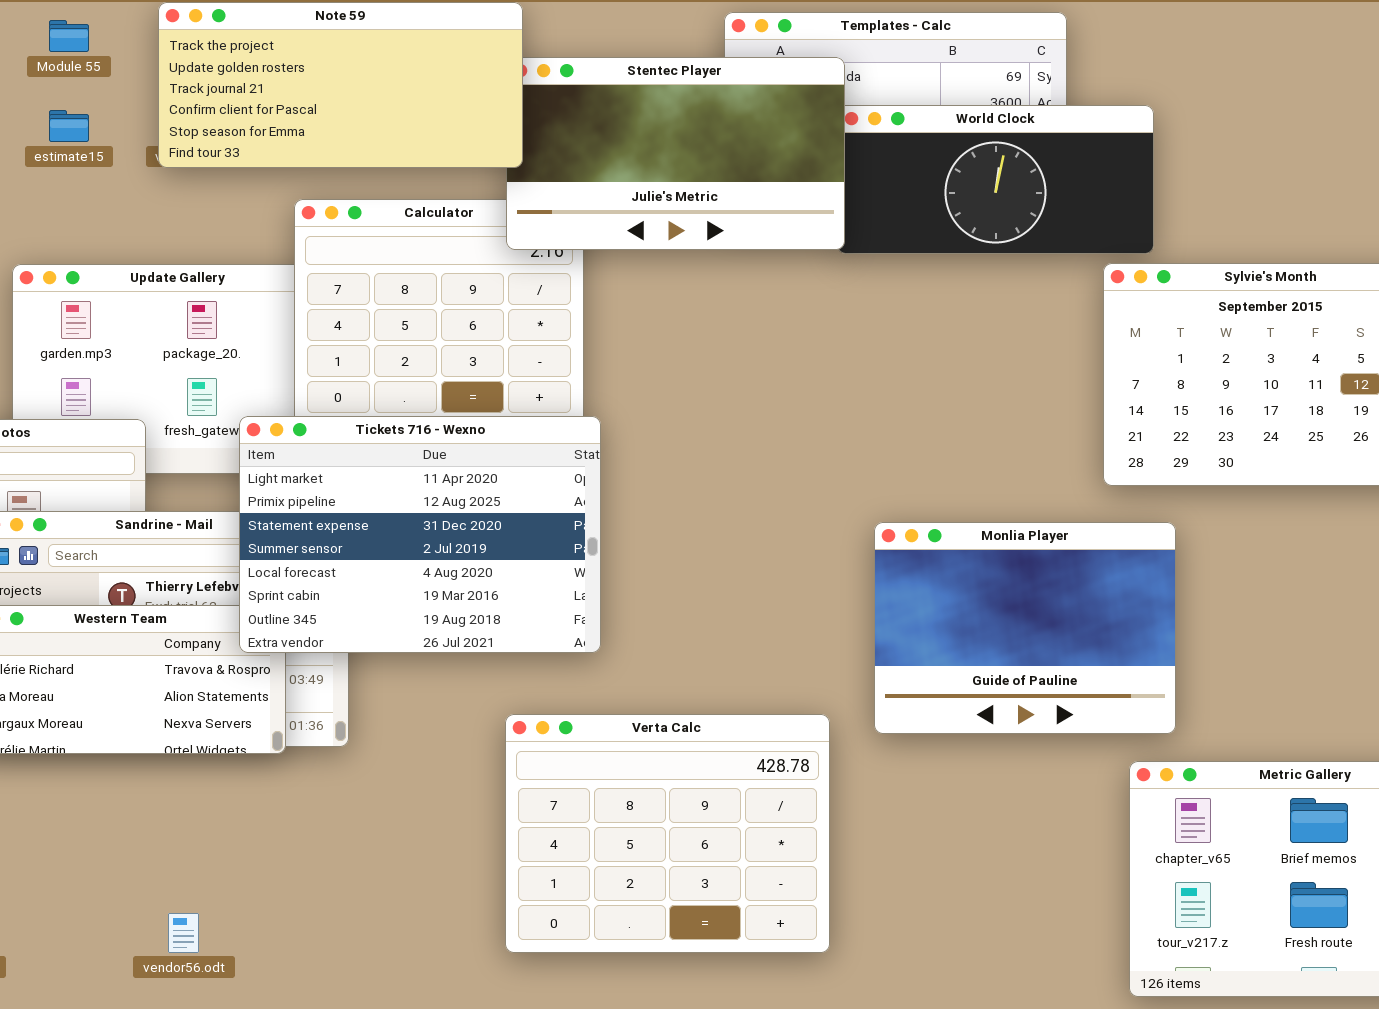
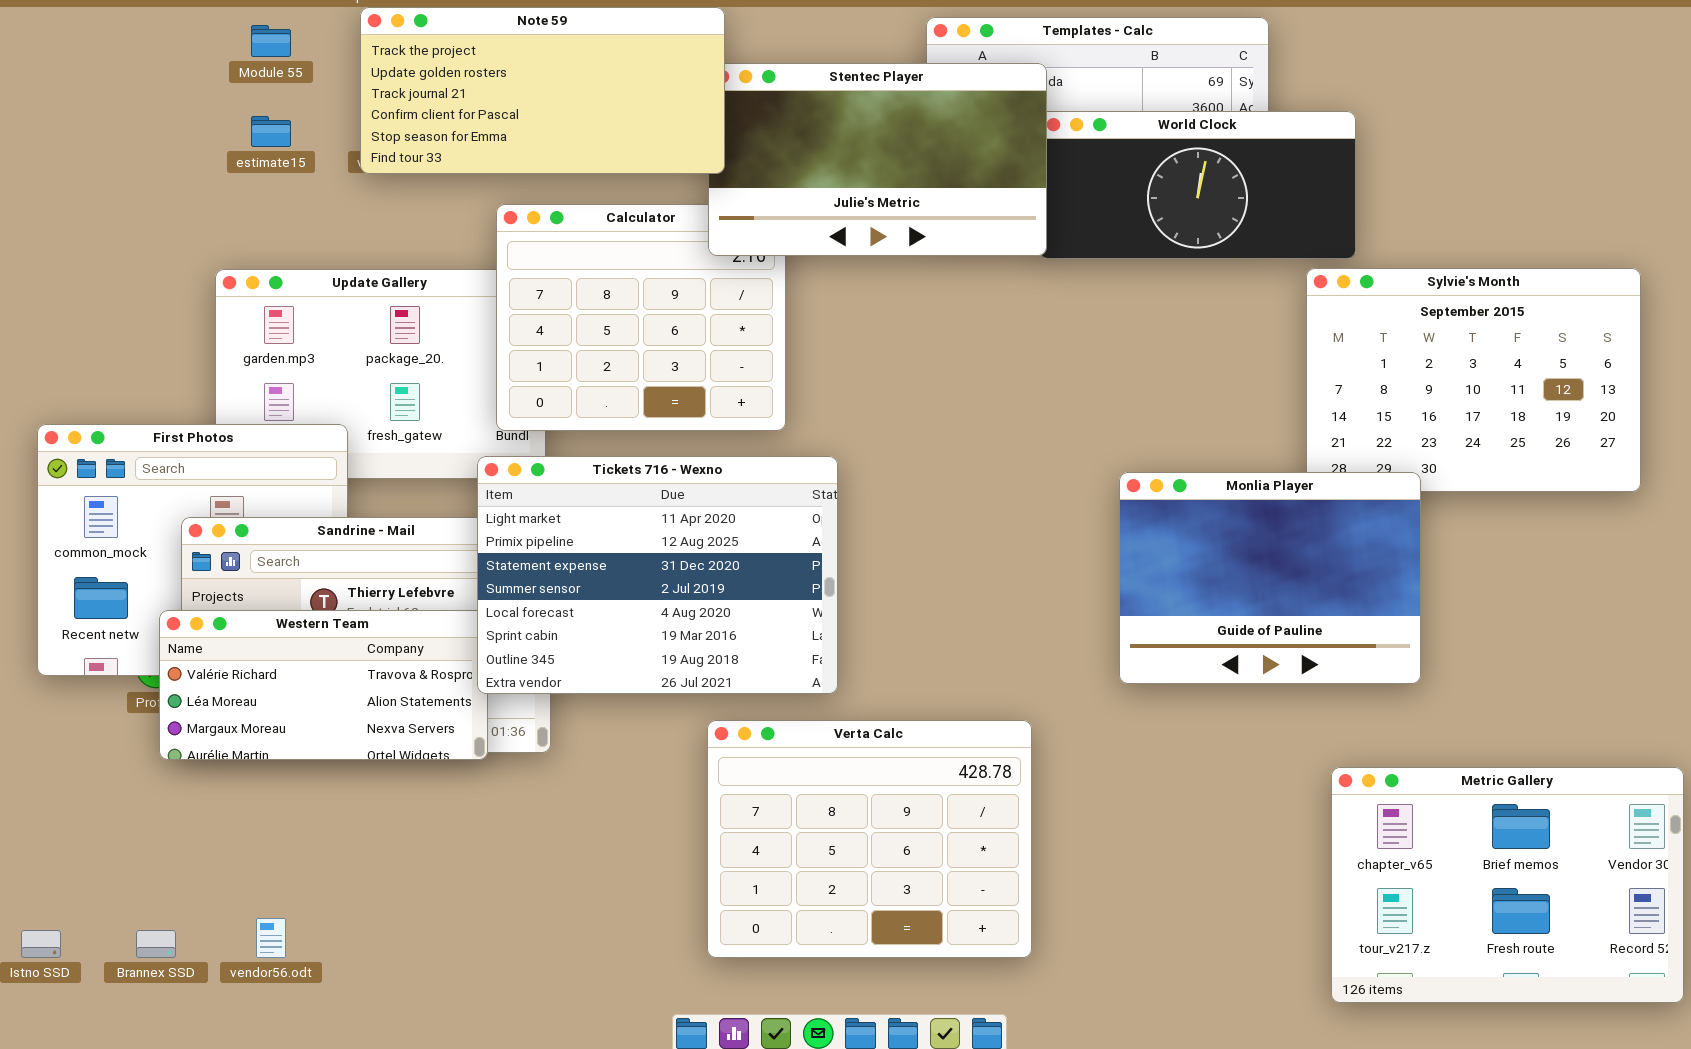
Tickets 716 - Wexno: [239,416,601,653] -> [477,456,838,694], moved
Monlia Player: [874,522,1176,734] -> [1119,472,1421,684], moved
vendor56.odt: [168,913,199,953] -> [256,918,286,958], moved

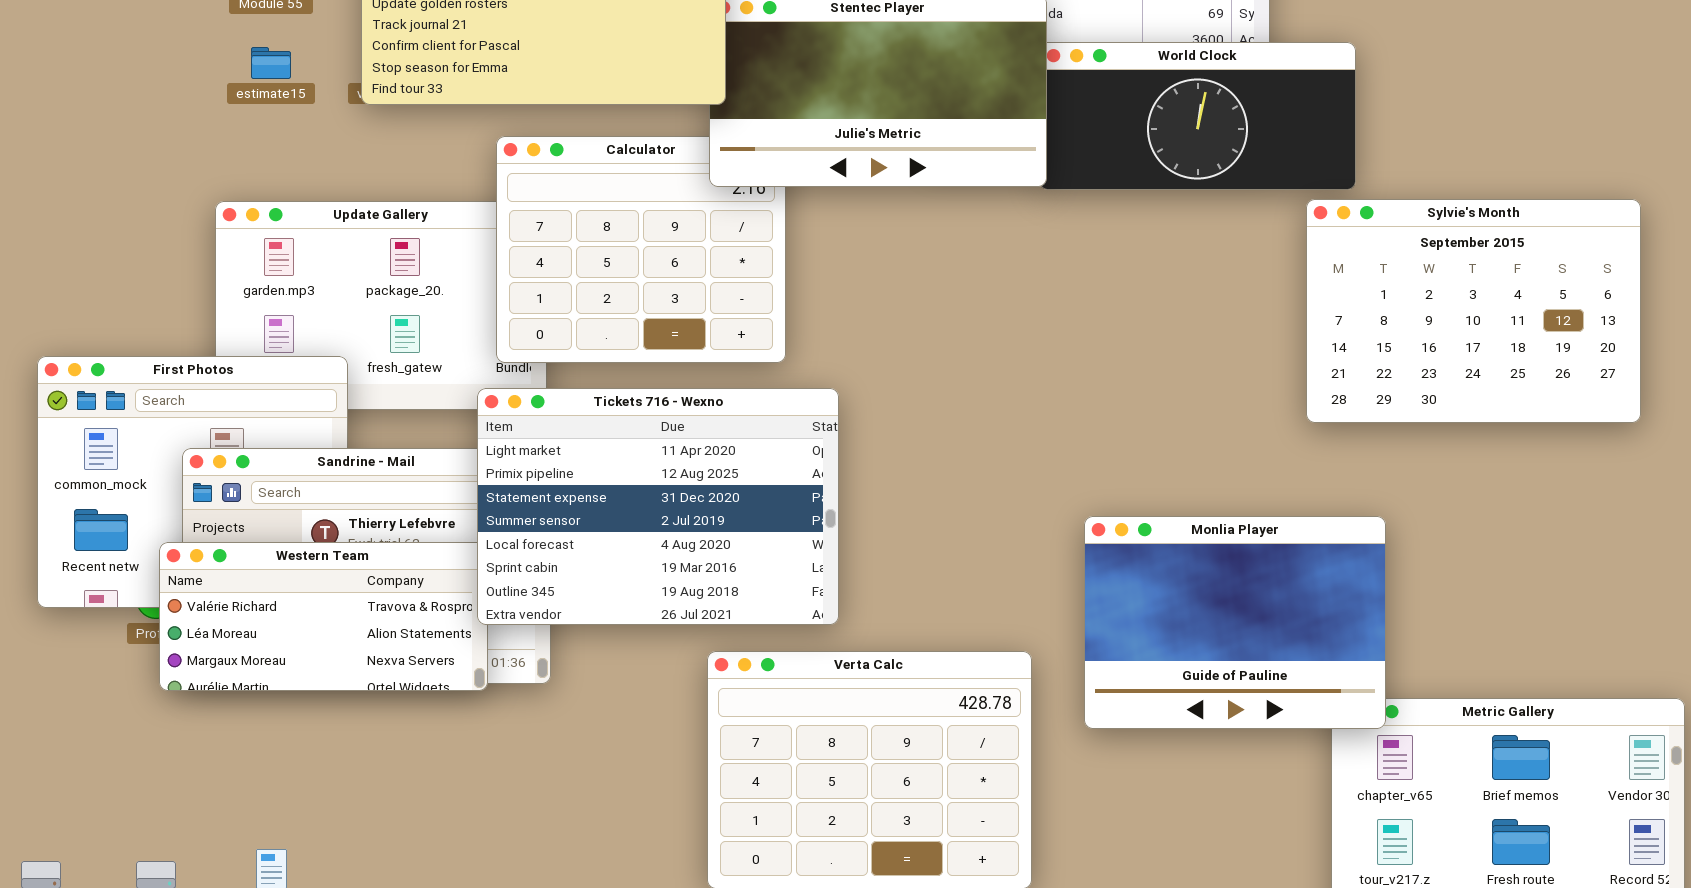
Monlia Player: [1119,472,1421,684] -> [1084,516,1386,729], moved

